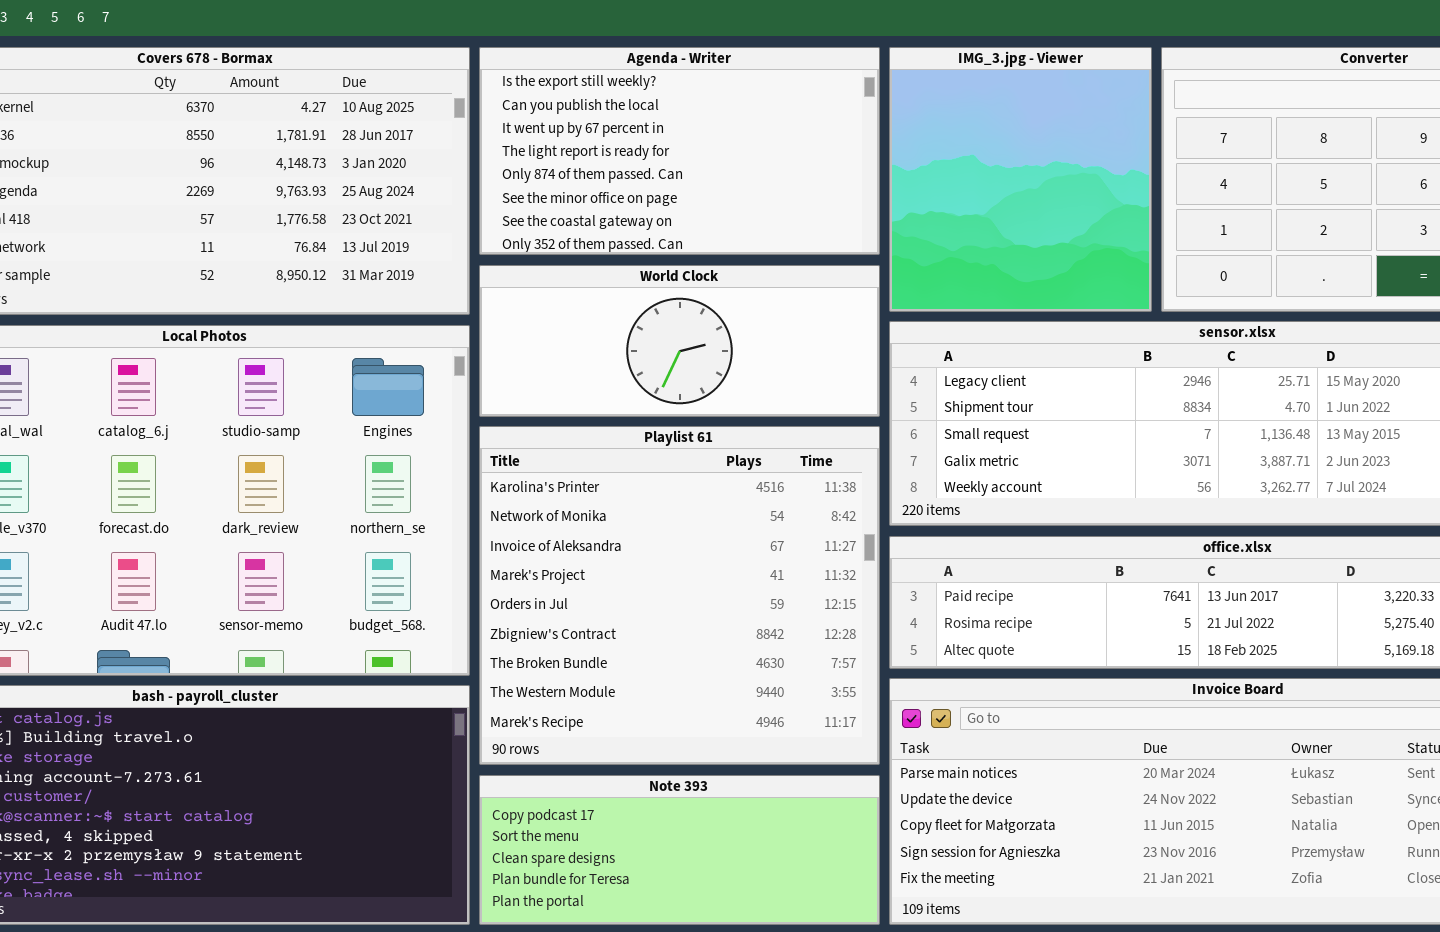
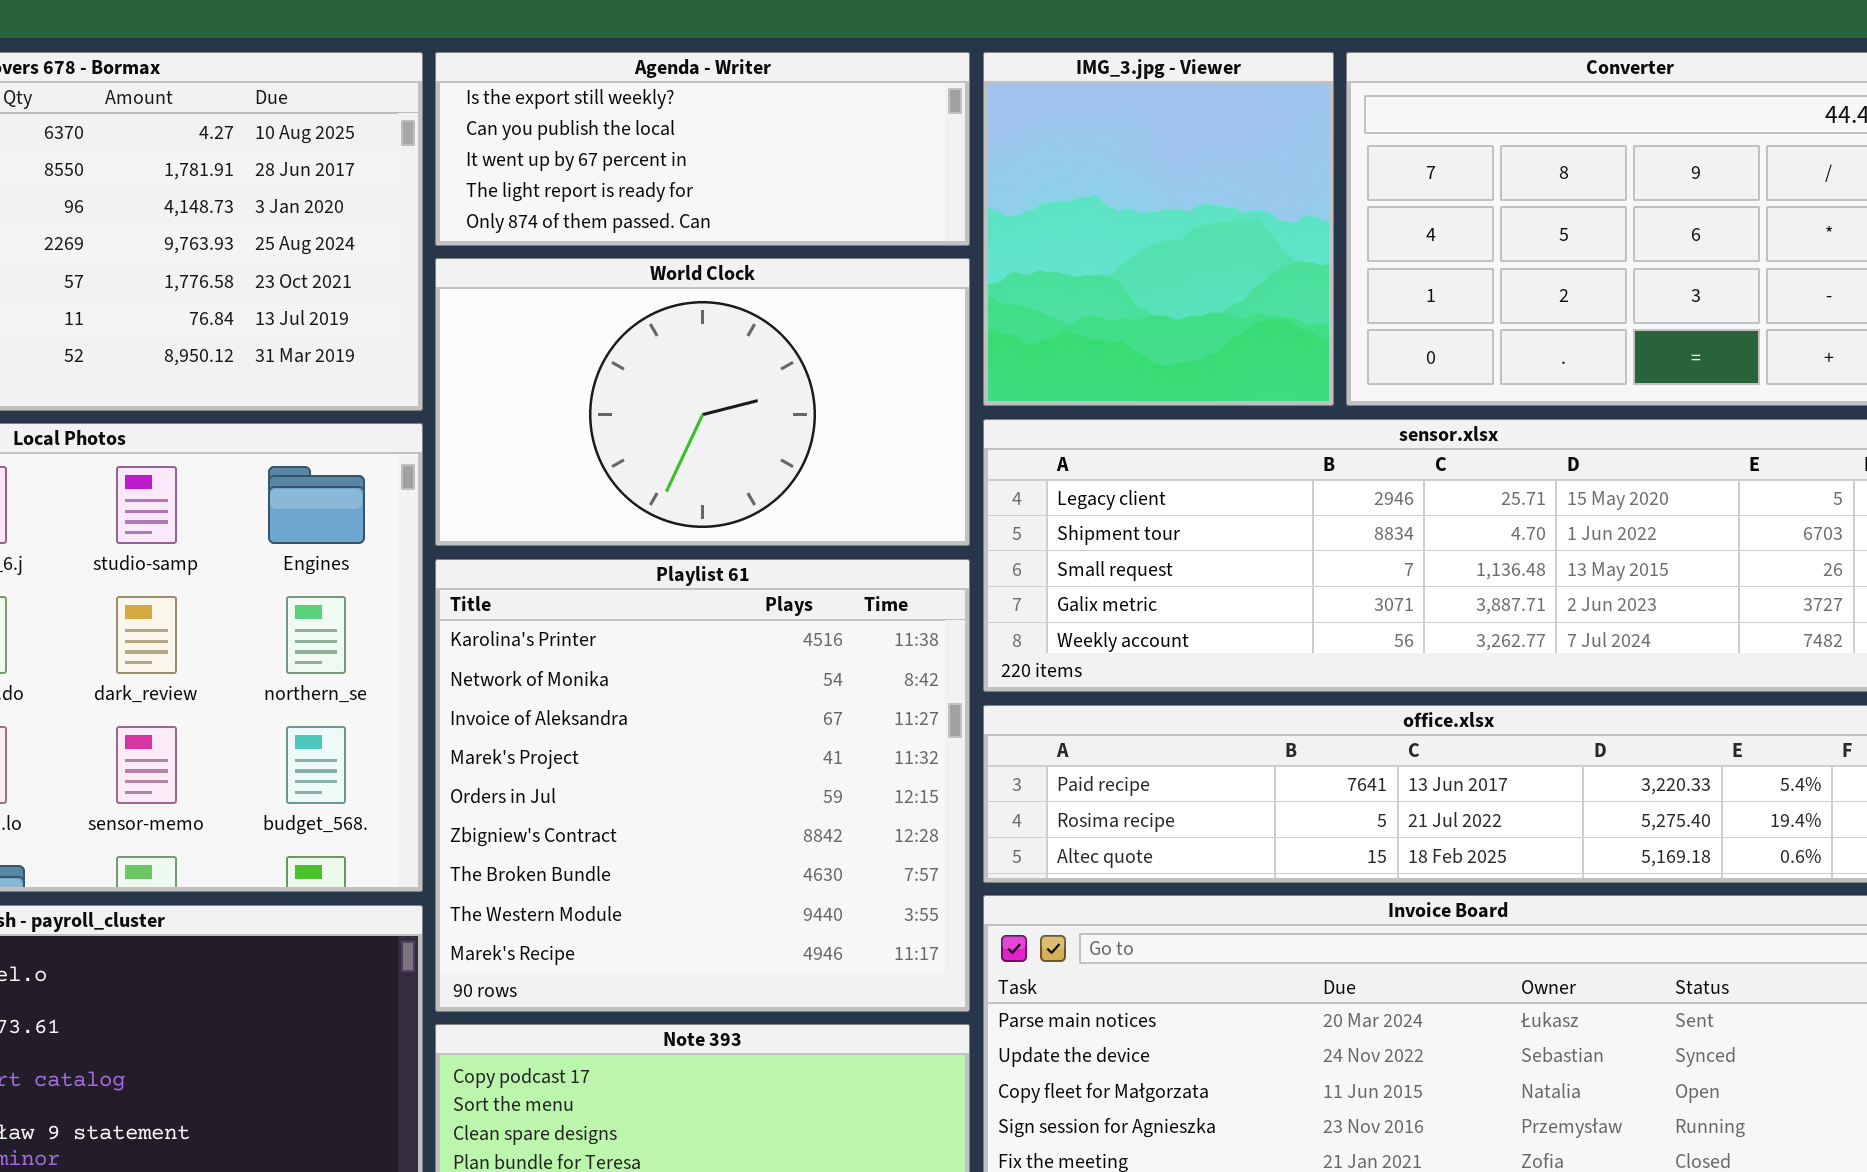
Agenda - Writer: [479,47,880,255] -> [435,52,970,246], resized
World Clock: [479,265,880,417] -> [435,258,970,546], resized

